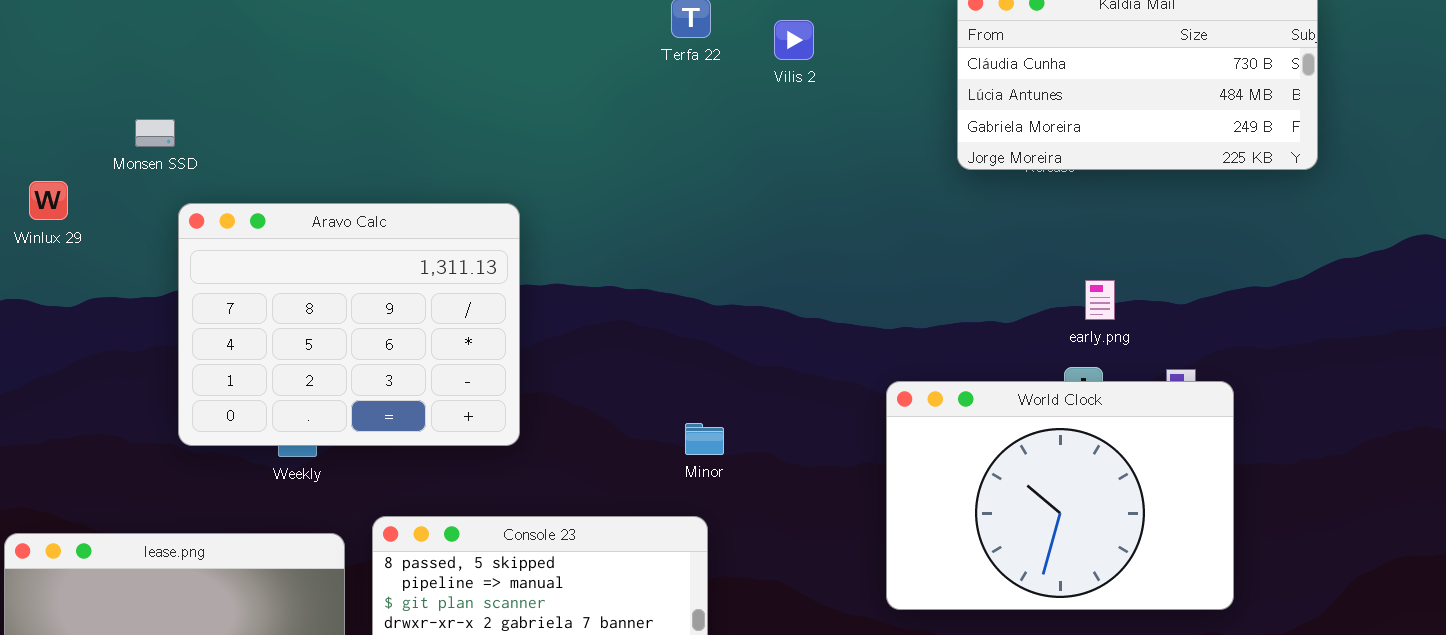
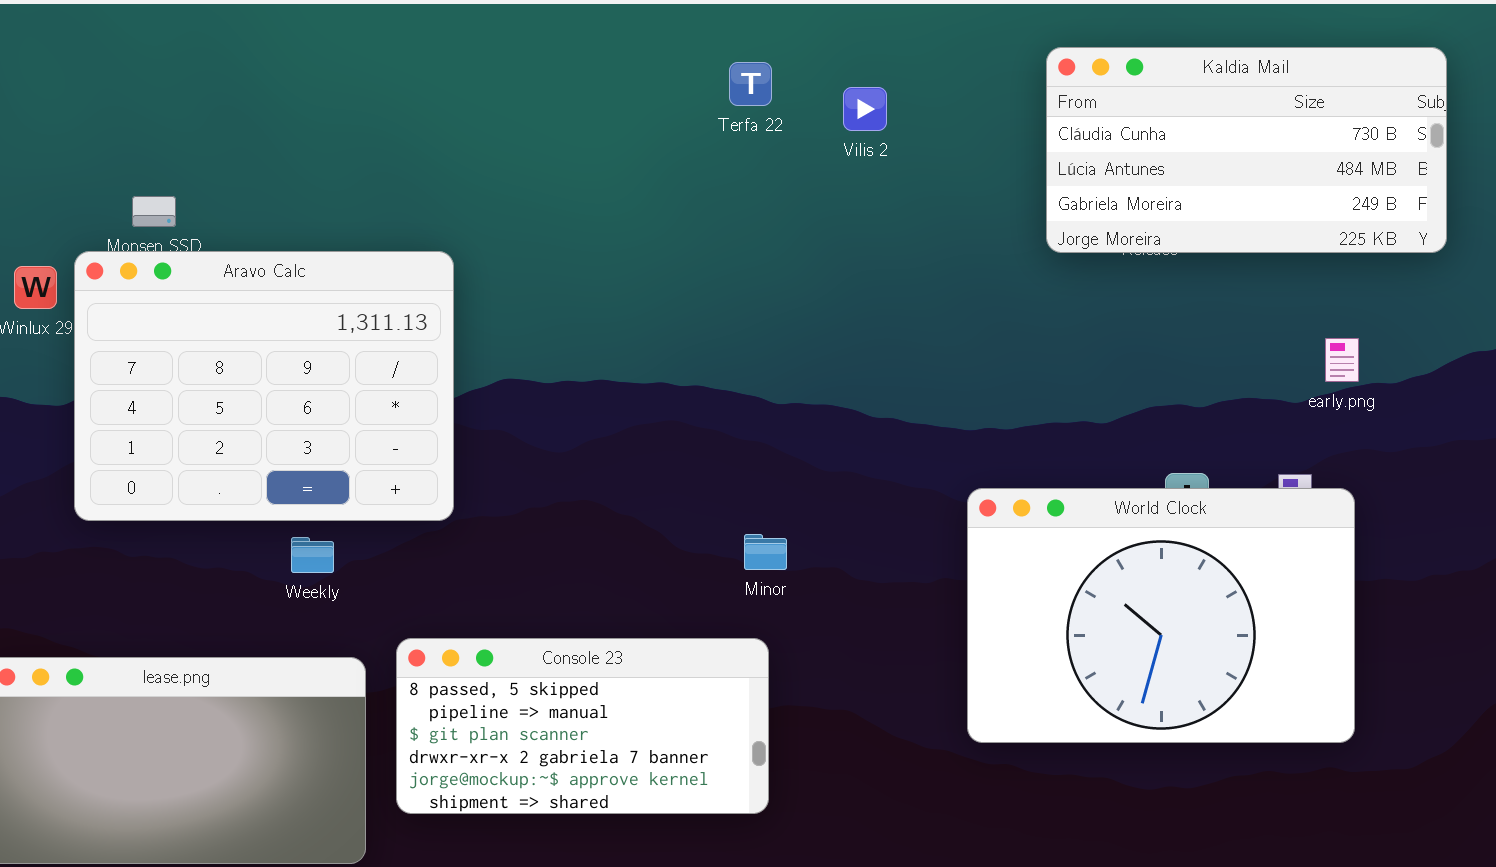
Aravo Calc: [178,203,520,446] -> [74,251,454,521], moved
early.png: [1085,280,1115,320] -> [1325,338,1359,382], moved

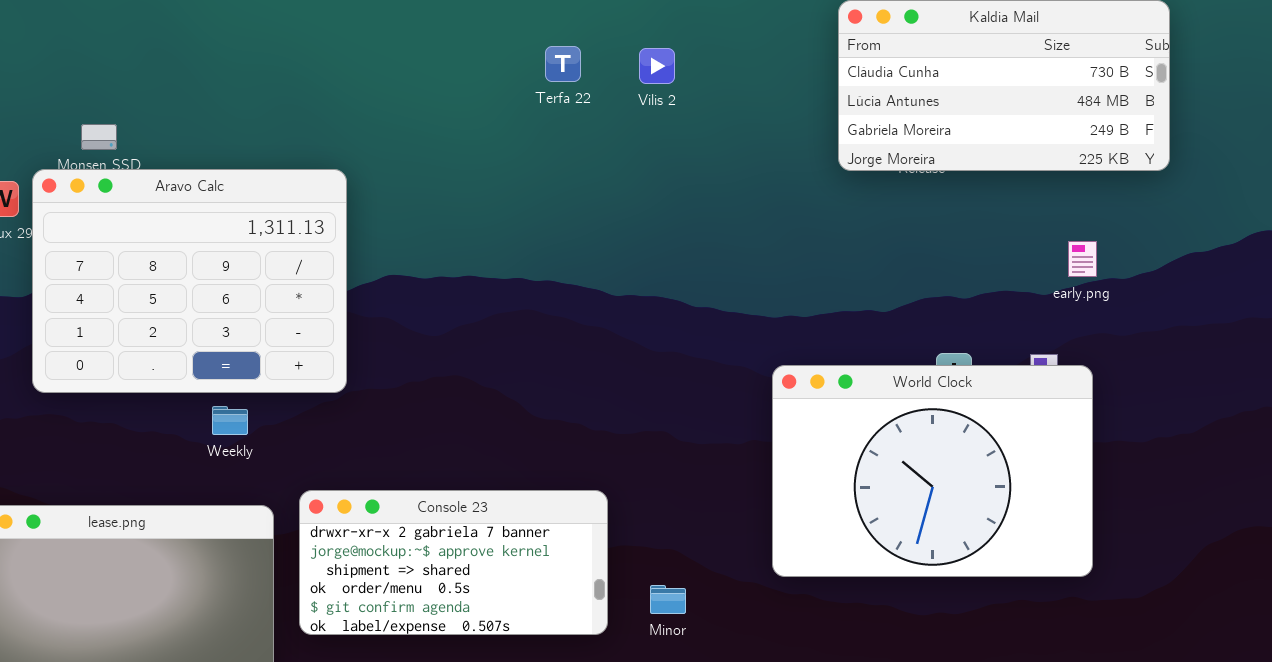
Terfa 22: [729,62,772,106] -> [545,46,581,82], moved
Vilis 2: [843,87,887,131] -> [639,48,675,84], moved
Minor: [744,534,787,570] -> [650,585,686,614], moved
Console 23: [396,638,769,814] -> [299,490,608,635], scrolled down 3 rows

